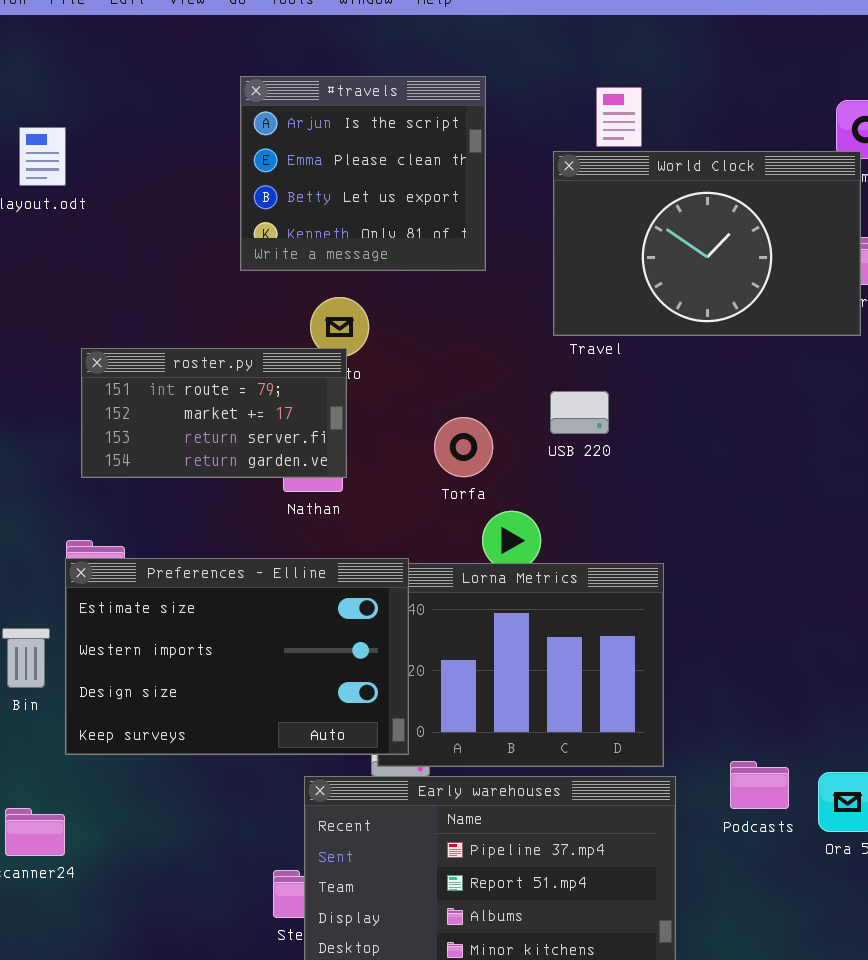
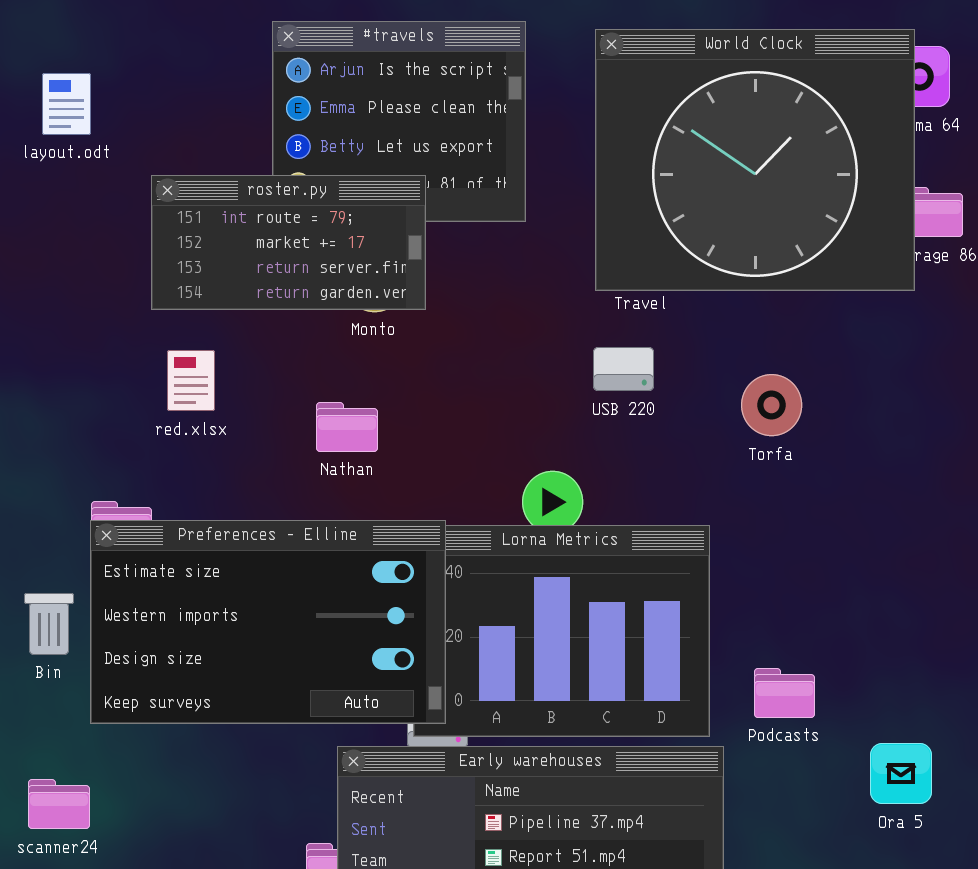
World Clock: [553,151,861,336] -> [595,29,915,291], resized
roster.py: [81,348,347,478] -> [151,175,426,310], moved
Torfa: [434,417,493,477] -> [741,374,802,436], moved
Podcasts: [730,761,789,809] -> [754,668,815,718], moved

